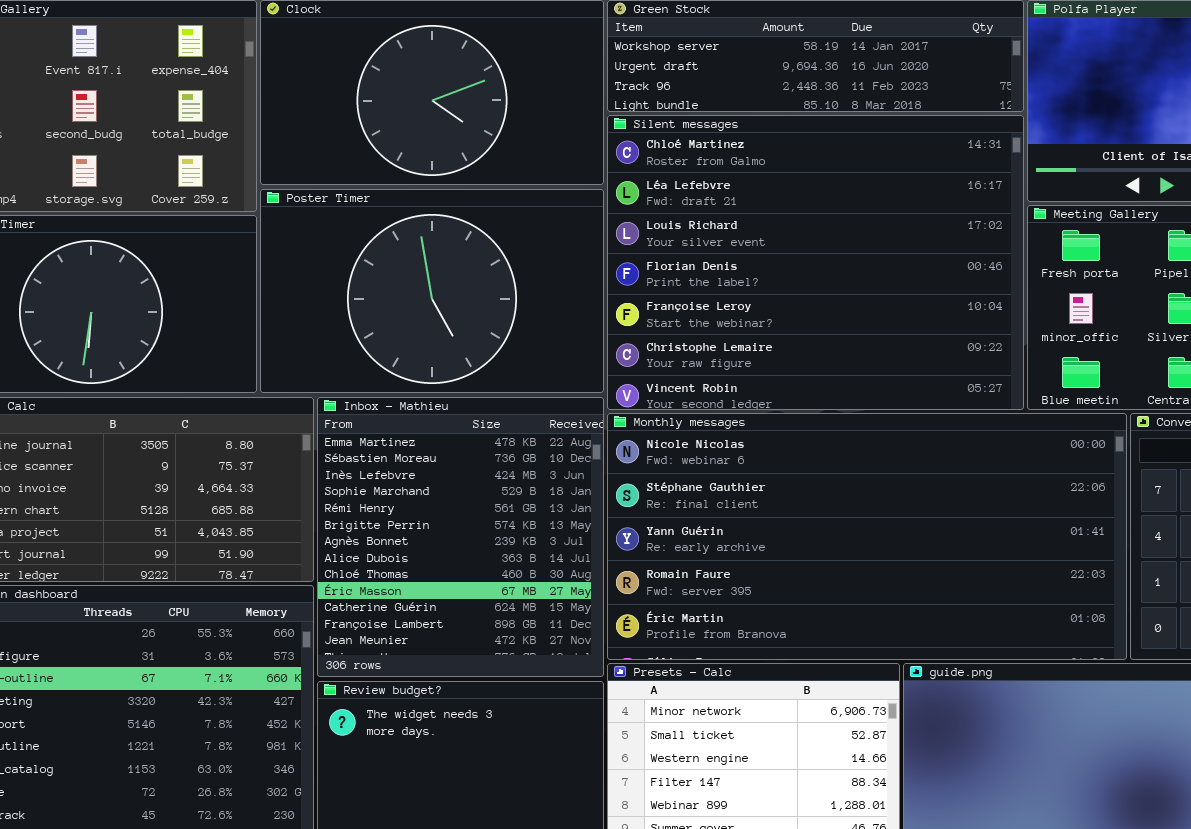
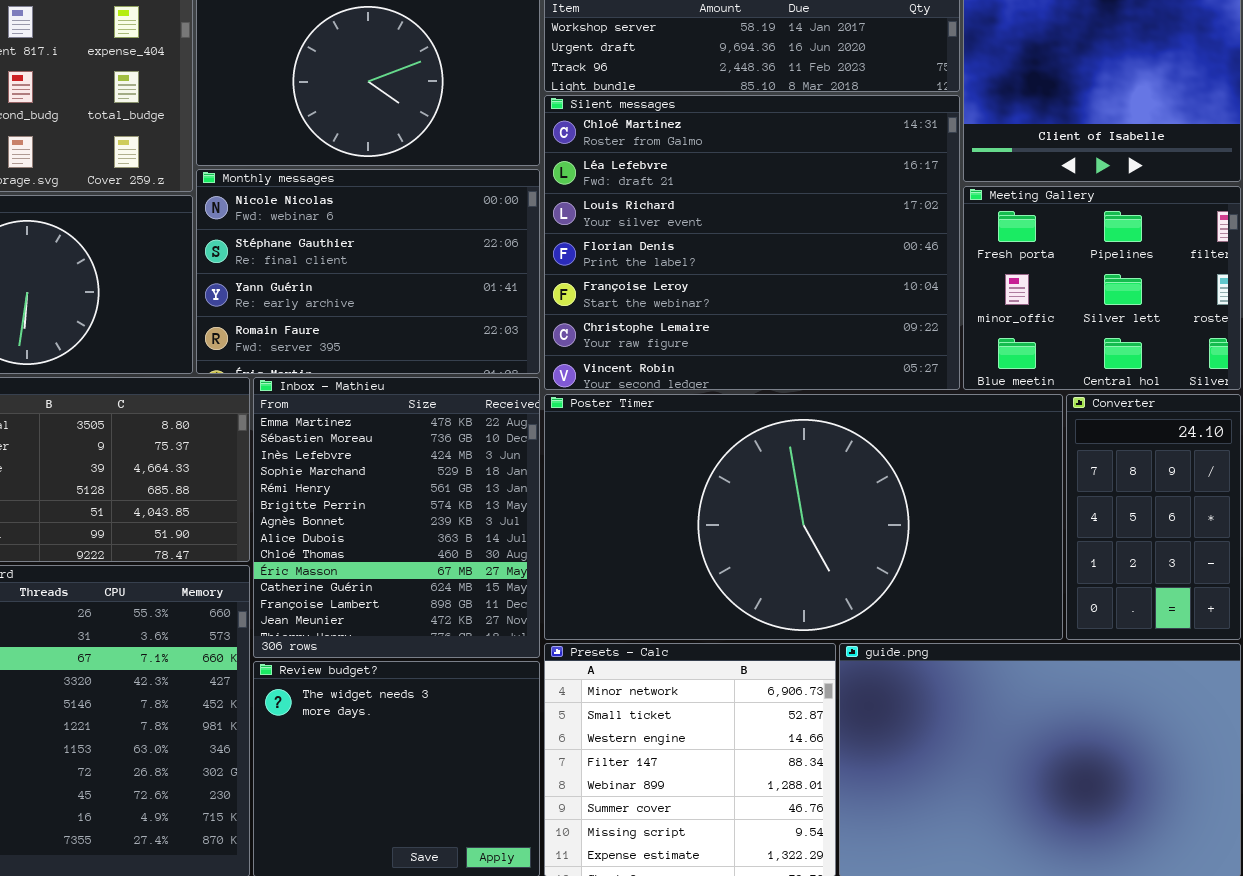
Poster Timer: [260,189,604,393] -> [544,394,1063,640], moved, resized
Monthly messages: [607,413,1127,660] -> [196,169,540,374], moved, resized

